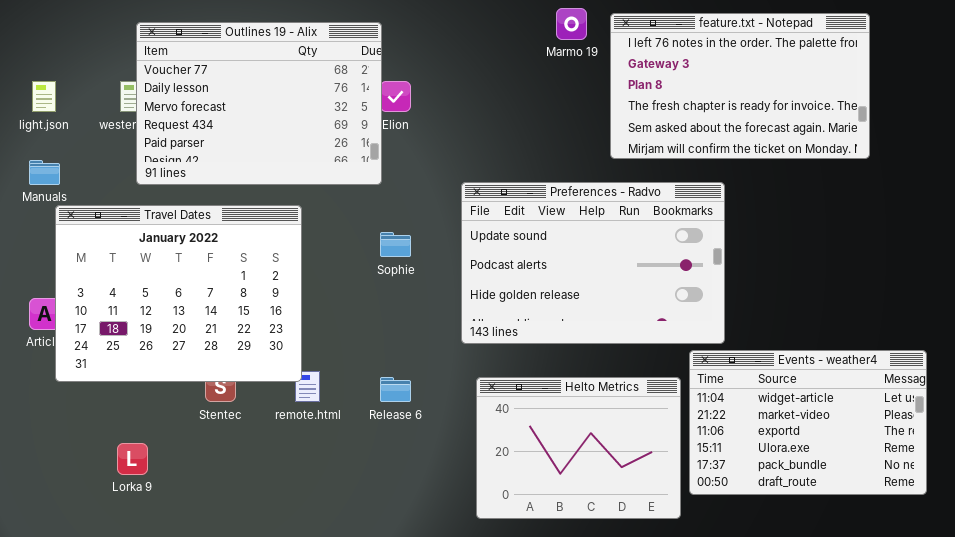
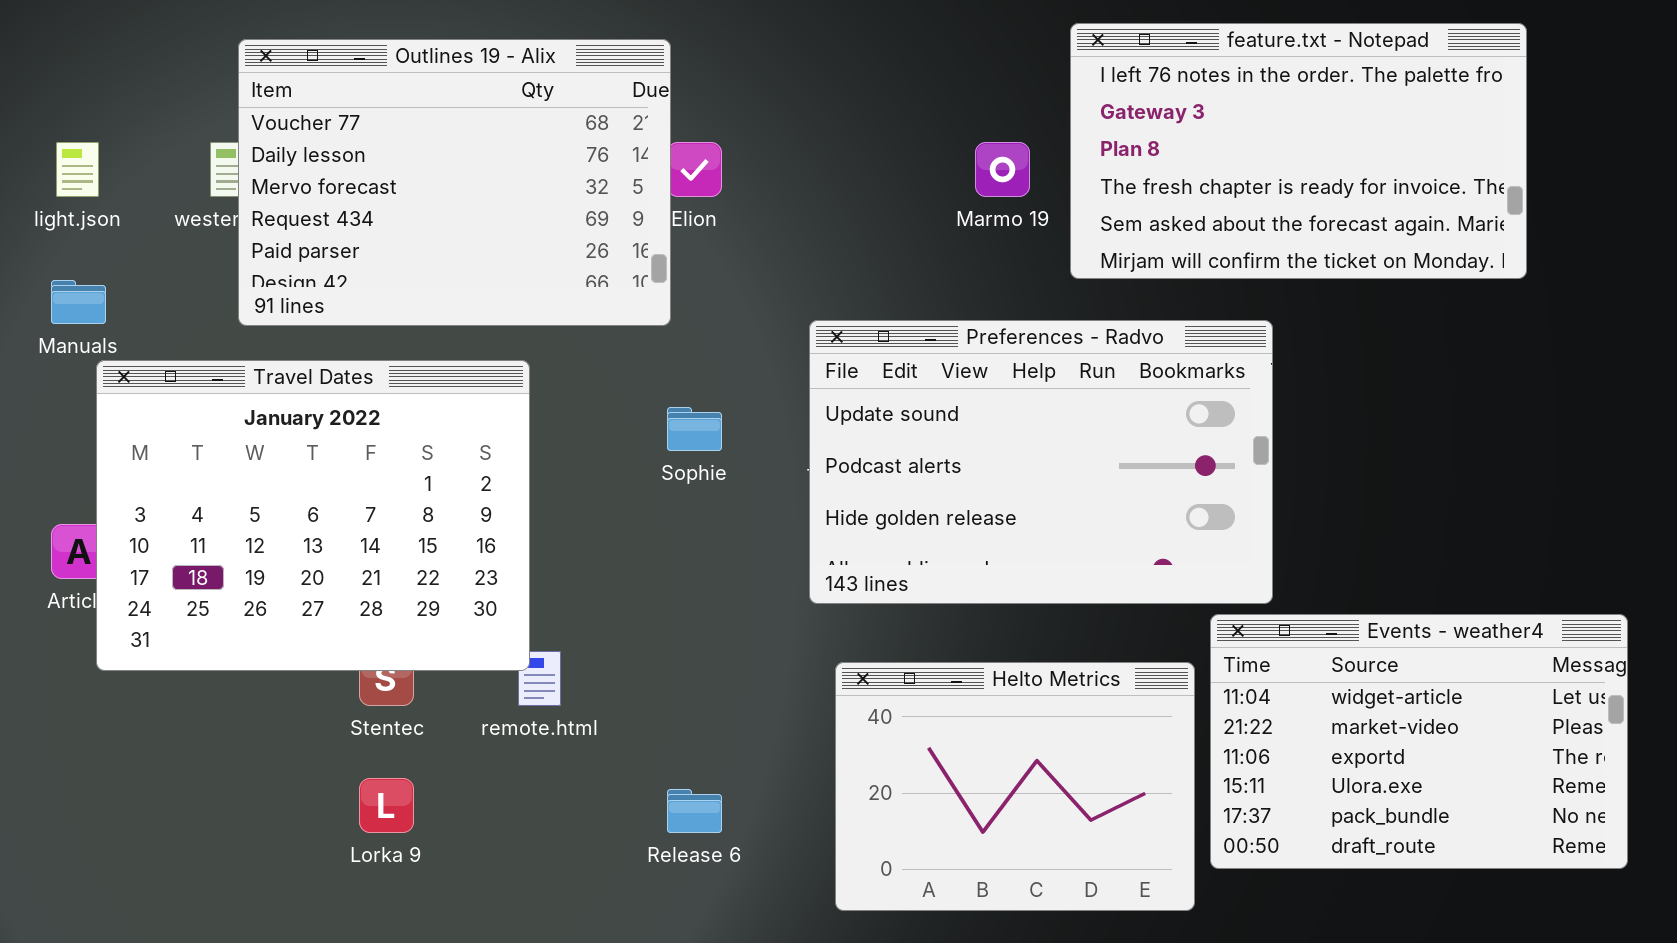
Marmo 19: [556,8,587,40] -> [975,142,1030,197], moved
Release 6: [380,377,411,402] -> [667,789,722,833], moved
Lorka 9: [117,443,148,475] -> [359,778,414,833], moved

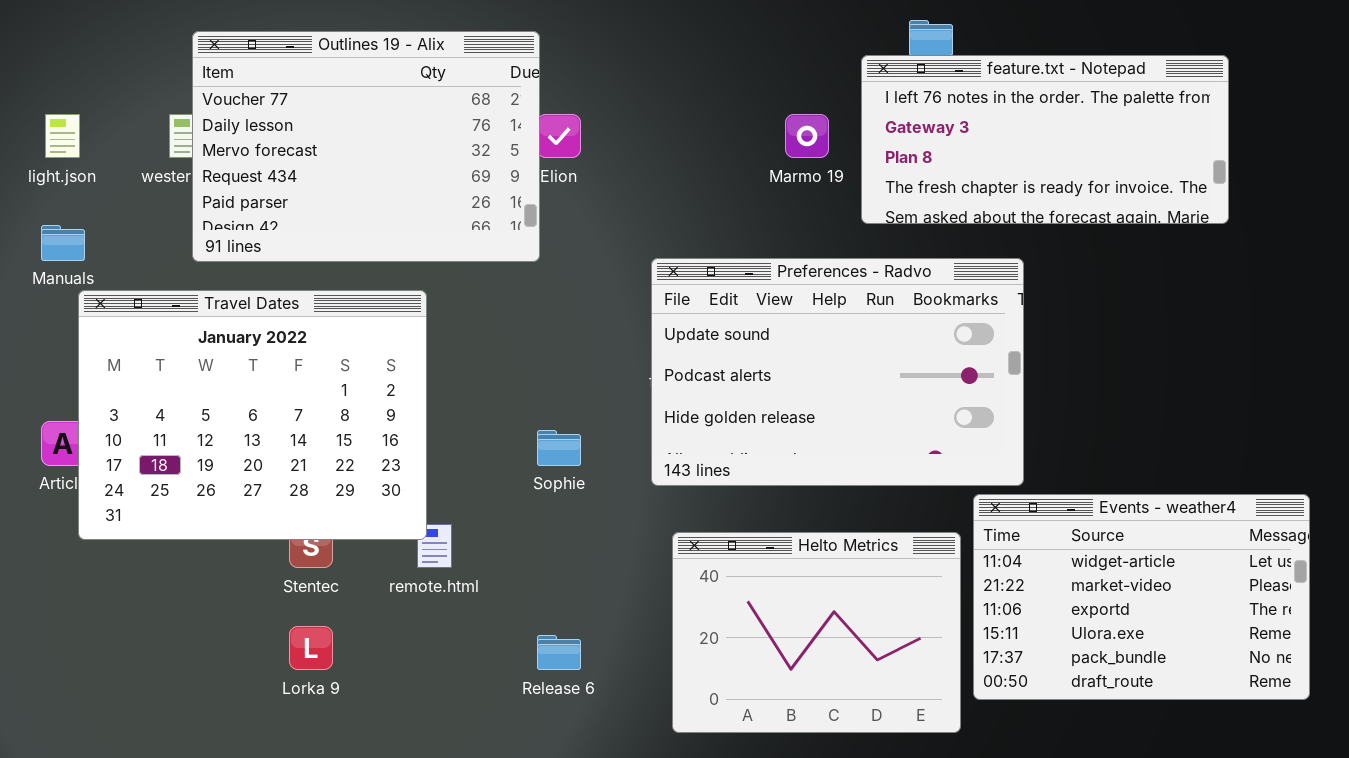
feature.txt - Notepad: [1070,23,1527,279] -> [861,55,1229,224], resized
Sophie: [667,407,722,451] -> [537,430,581,466], moved

